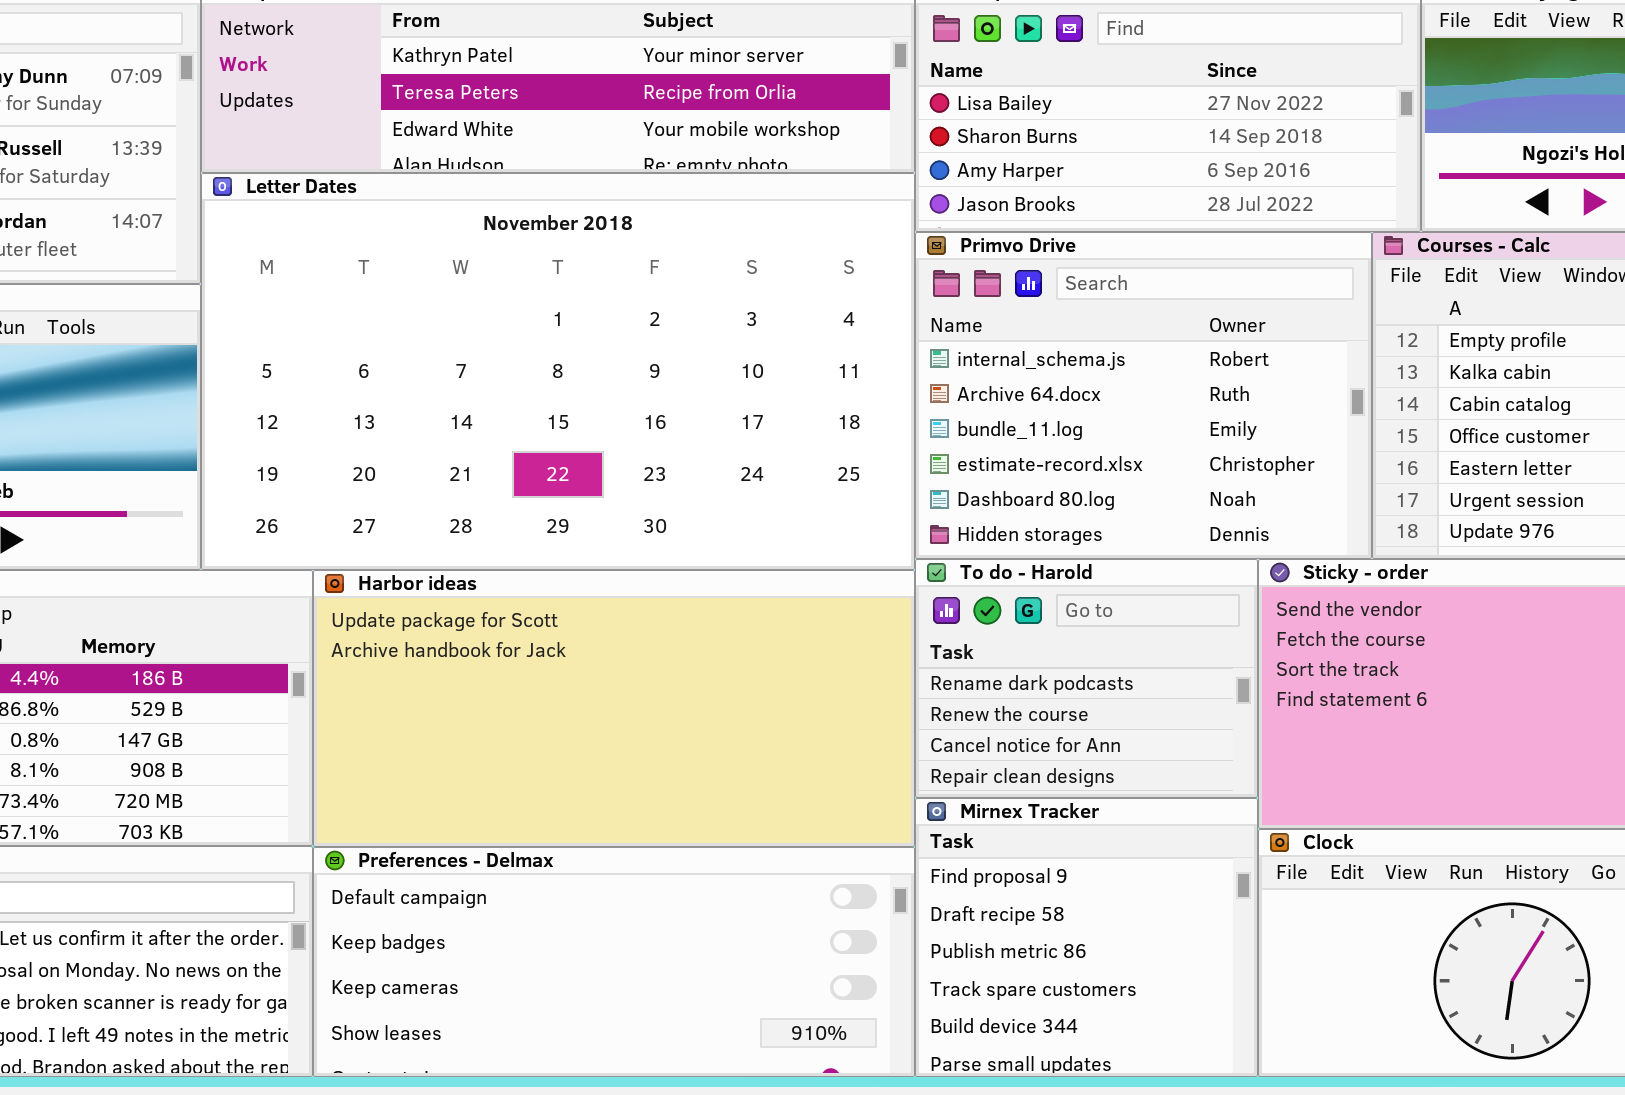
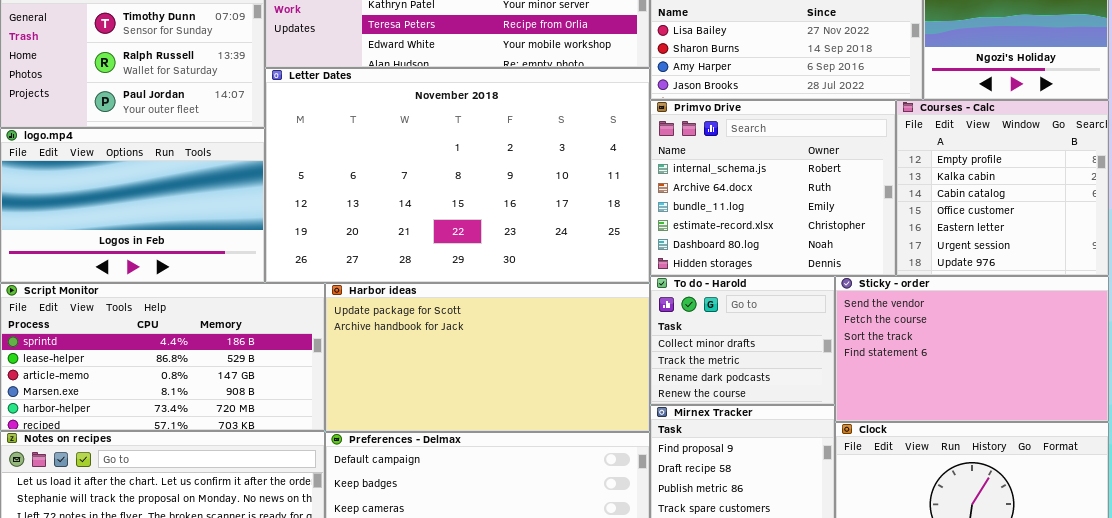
To do - Harold: [915,559,1258,798] -> [650,276,835,405], scrolled up 2 rows

